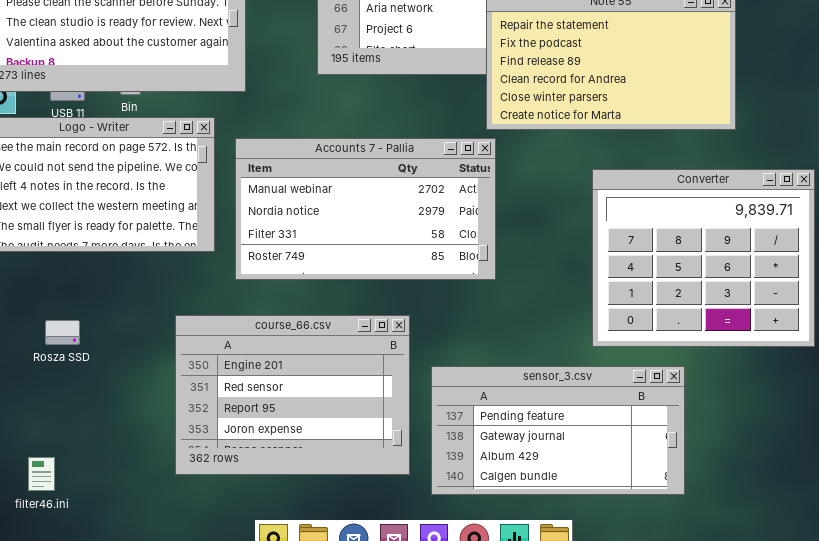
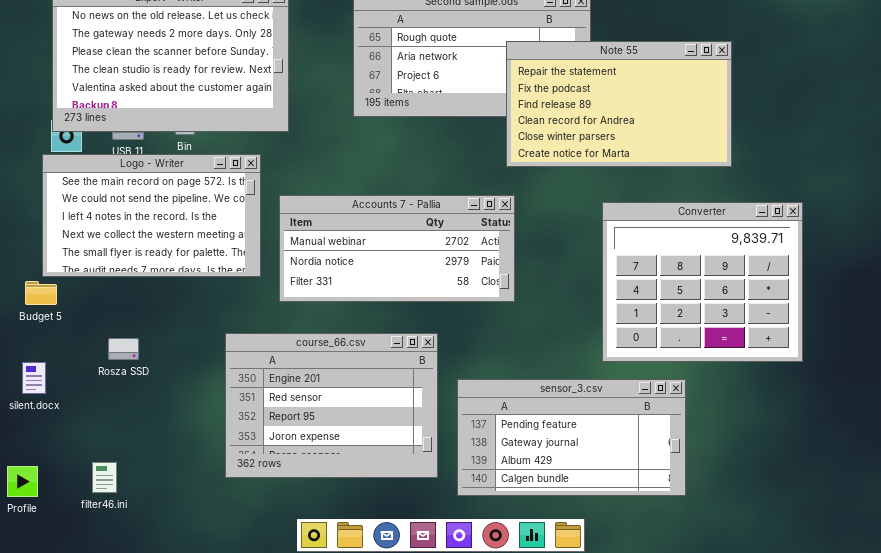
Accounts 7 - Pallia: [235,138,496,280] -> [279,195,515,302], resized

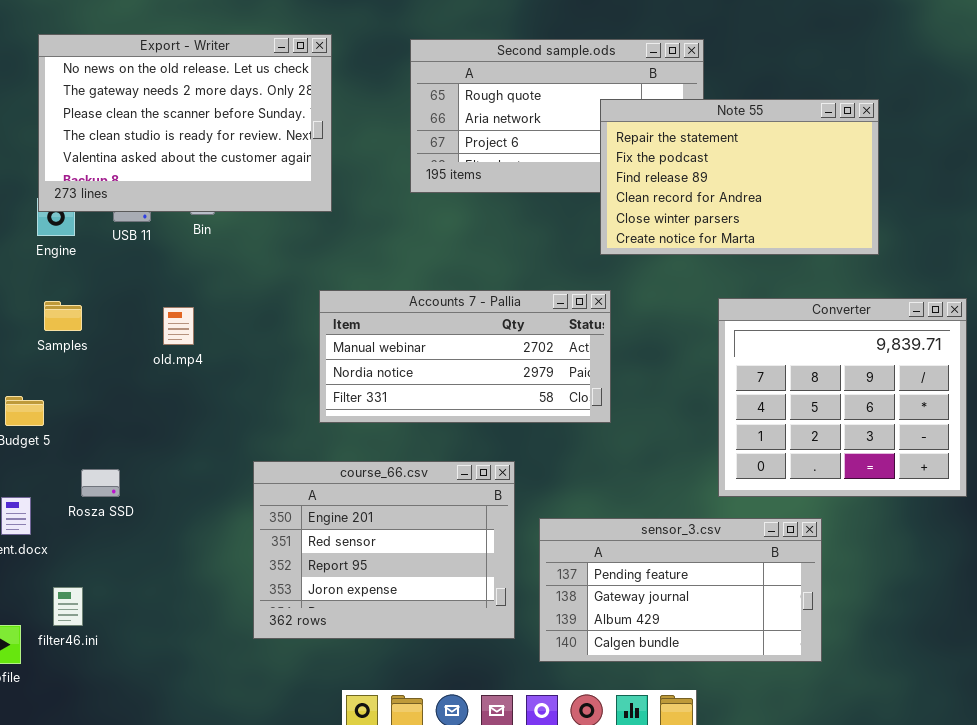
Logo - Writer: [42,154,261,277] -> none, closed
Rosza SSD: [108,338,139,360] -> [81,469,120,497], moved
filter46.ini: [92,462,117,493] -> [53,587,83,626], moved

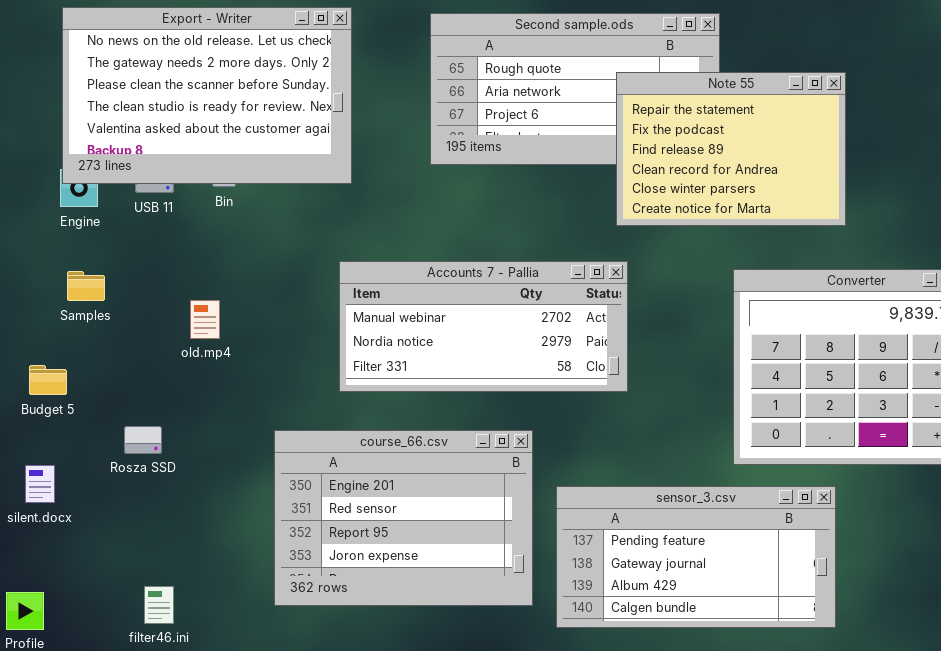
Note 55: [600,99,879,255] -> [616,72,846,226], resized
old.mp4: [163,307,194,345] -> [190,300,220,339], moved
Rosza SSD: [81,469,120,497] -> [124,426,162,454], moved
filter46.ini: [53,587,83,626] -> [144,586,174,624], moved

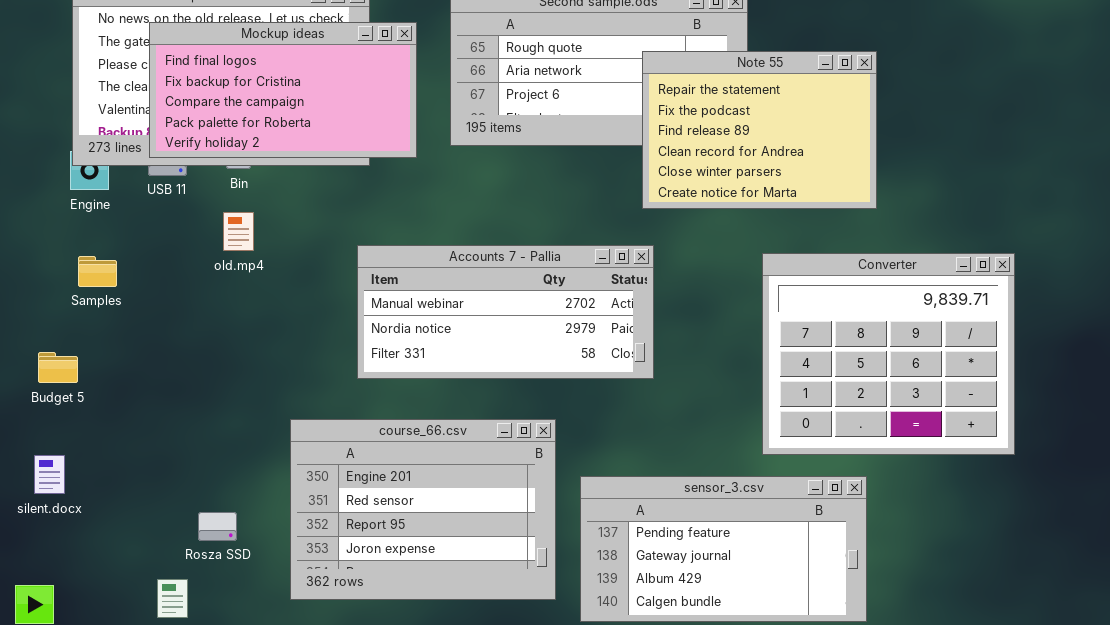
Mockup ideas: none -> [149,22,417,158], opened
old.mp4: [190,300,220,339] -> [223,212,254,251], moved
Rosza SSD: [124,426,162,454] -> [198,512,237,541], moved

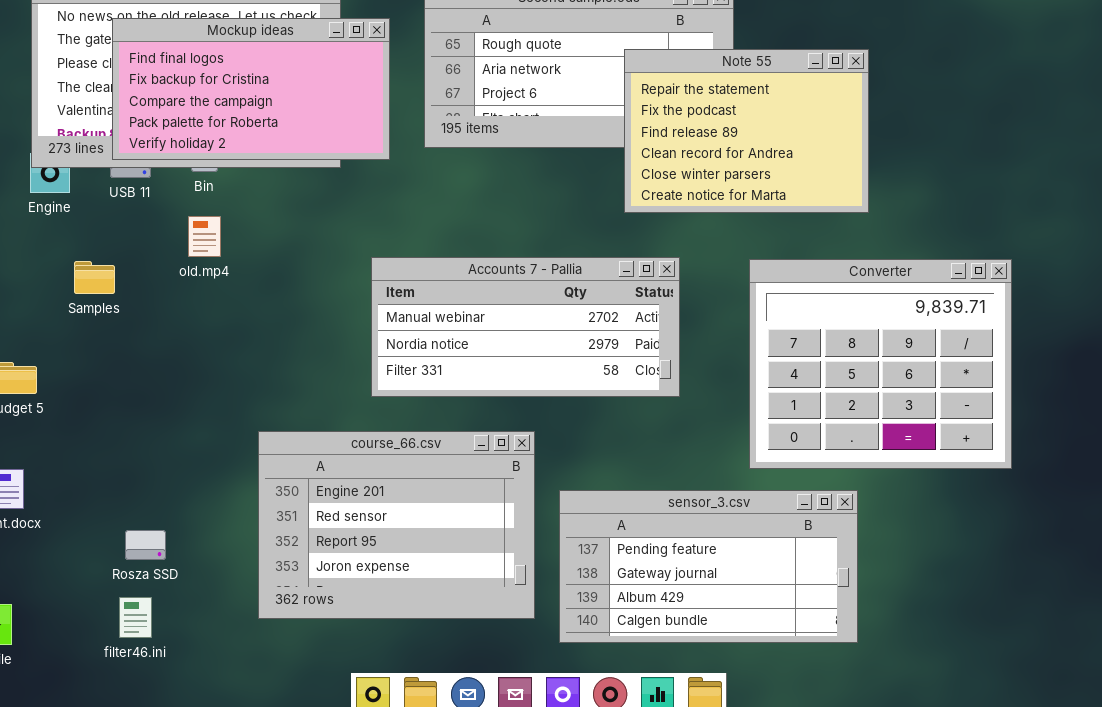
Accounts 7 - Pallia: [357,245,654,379] -> [371,257,680,397], moved
Samples: [78,256,117,287] -> [74,261,115,294], moved
Rosza SSD: [198,512,237,541] -> [125,530,166,560], moved

